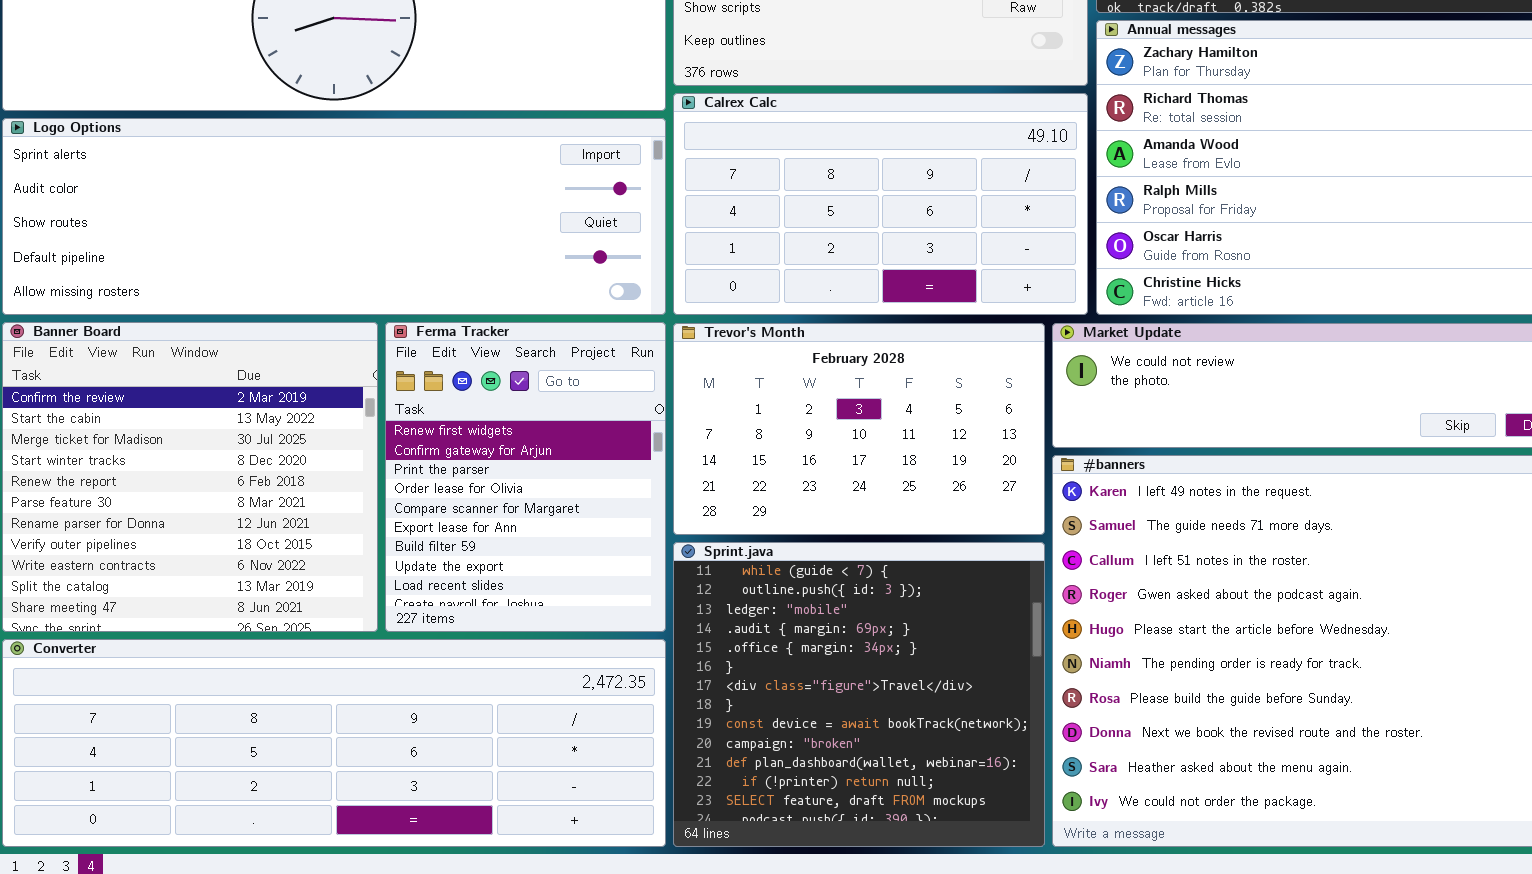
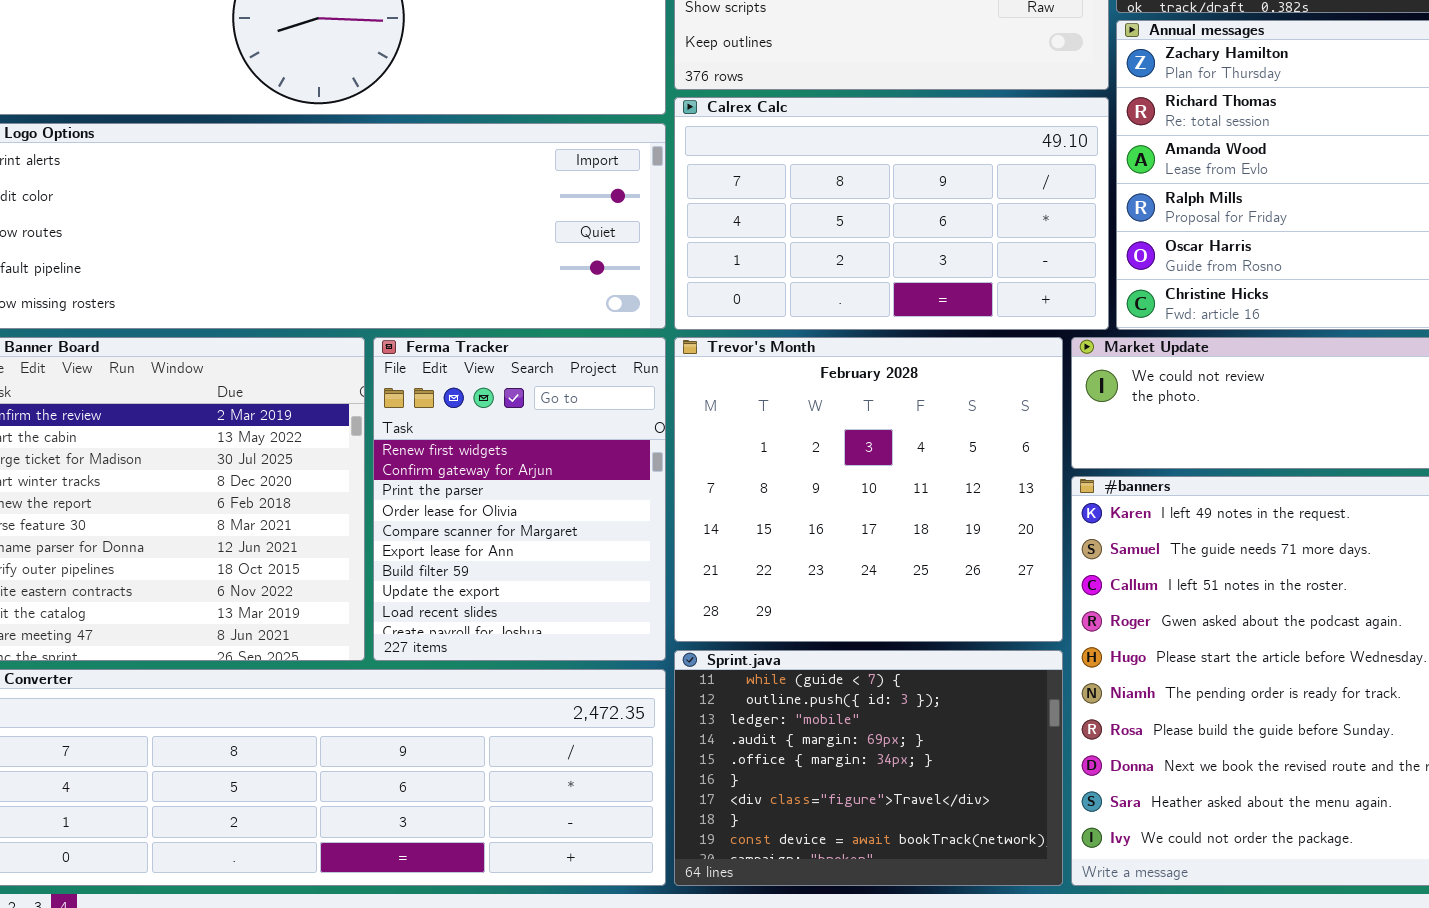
Trevor's Month: [673,323,1045,535] -> [674,337,1063,642], resized
Sprint.java: [673,542,1045,847] -> [674,650,1063,886], resized

